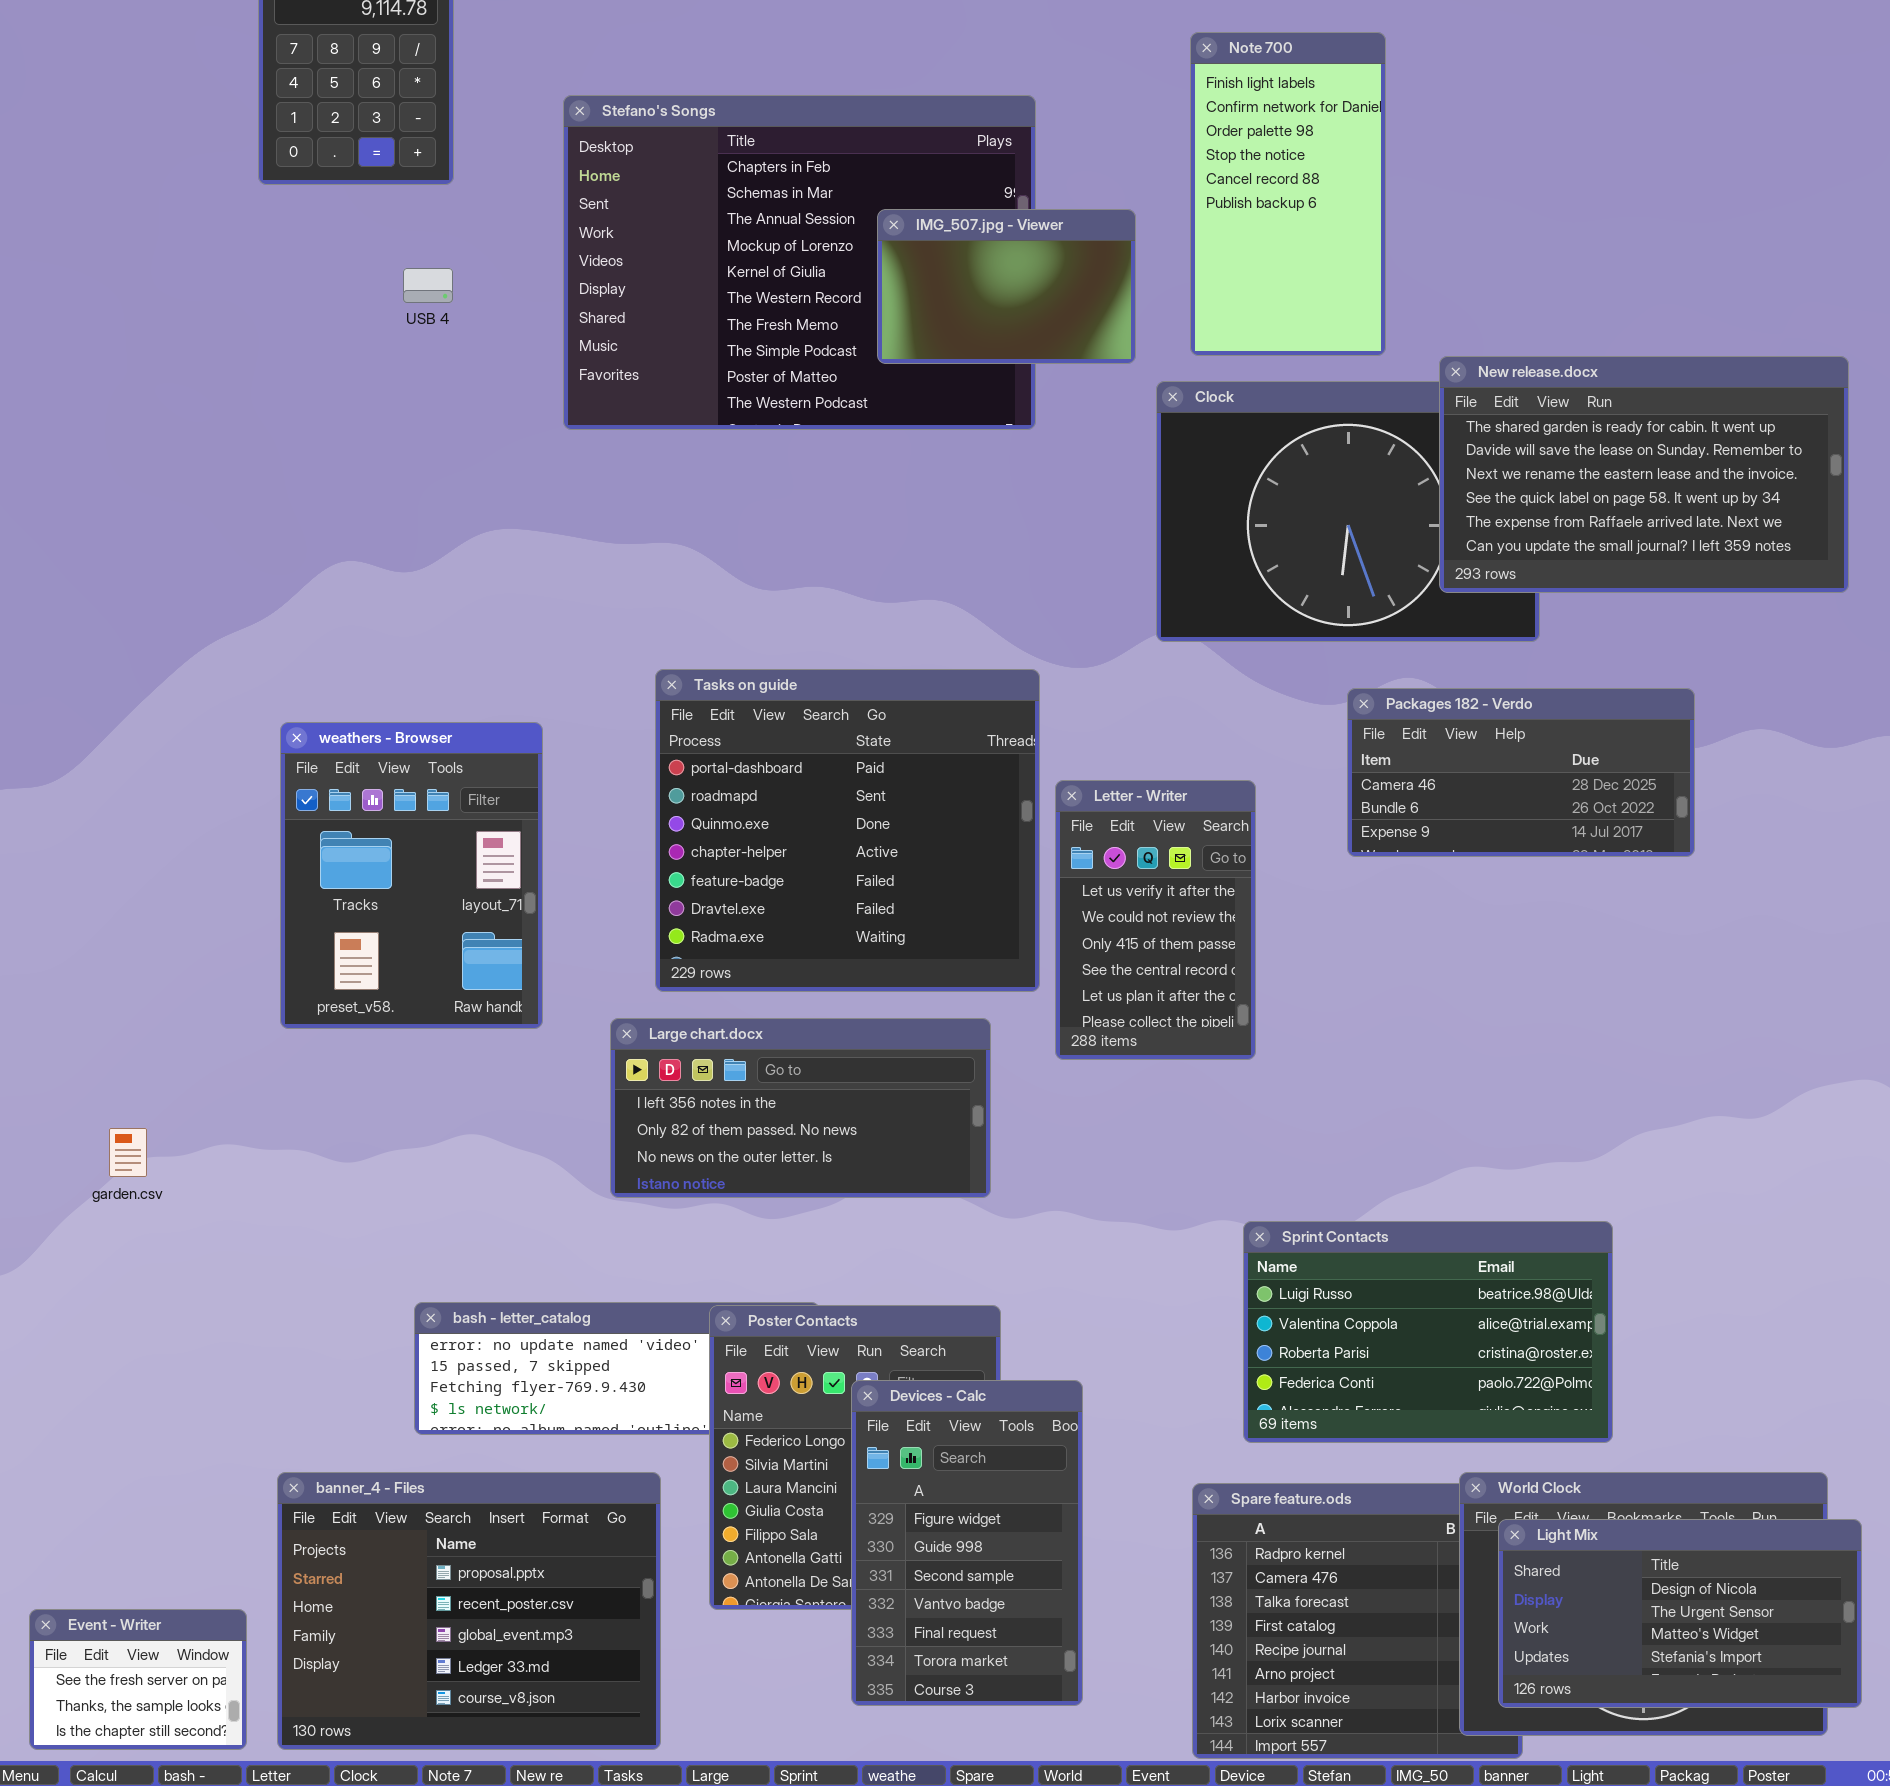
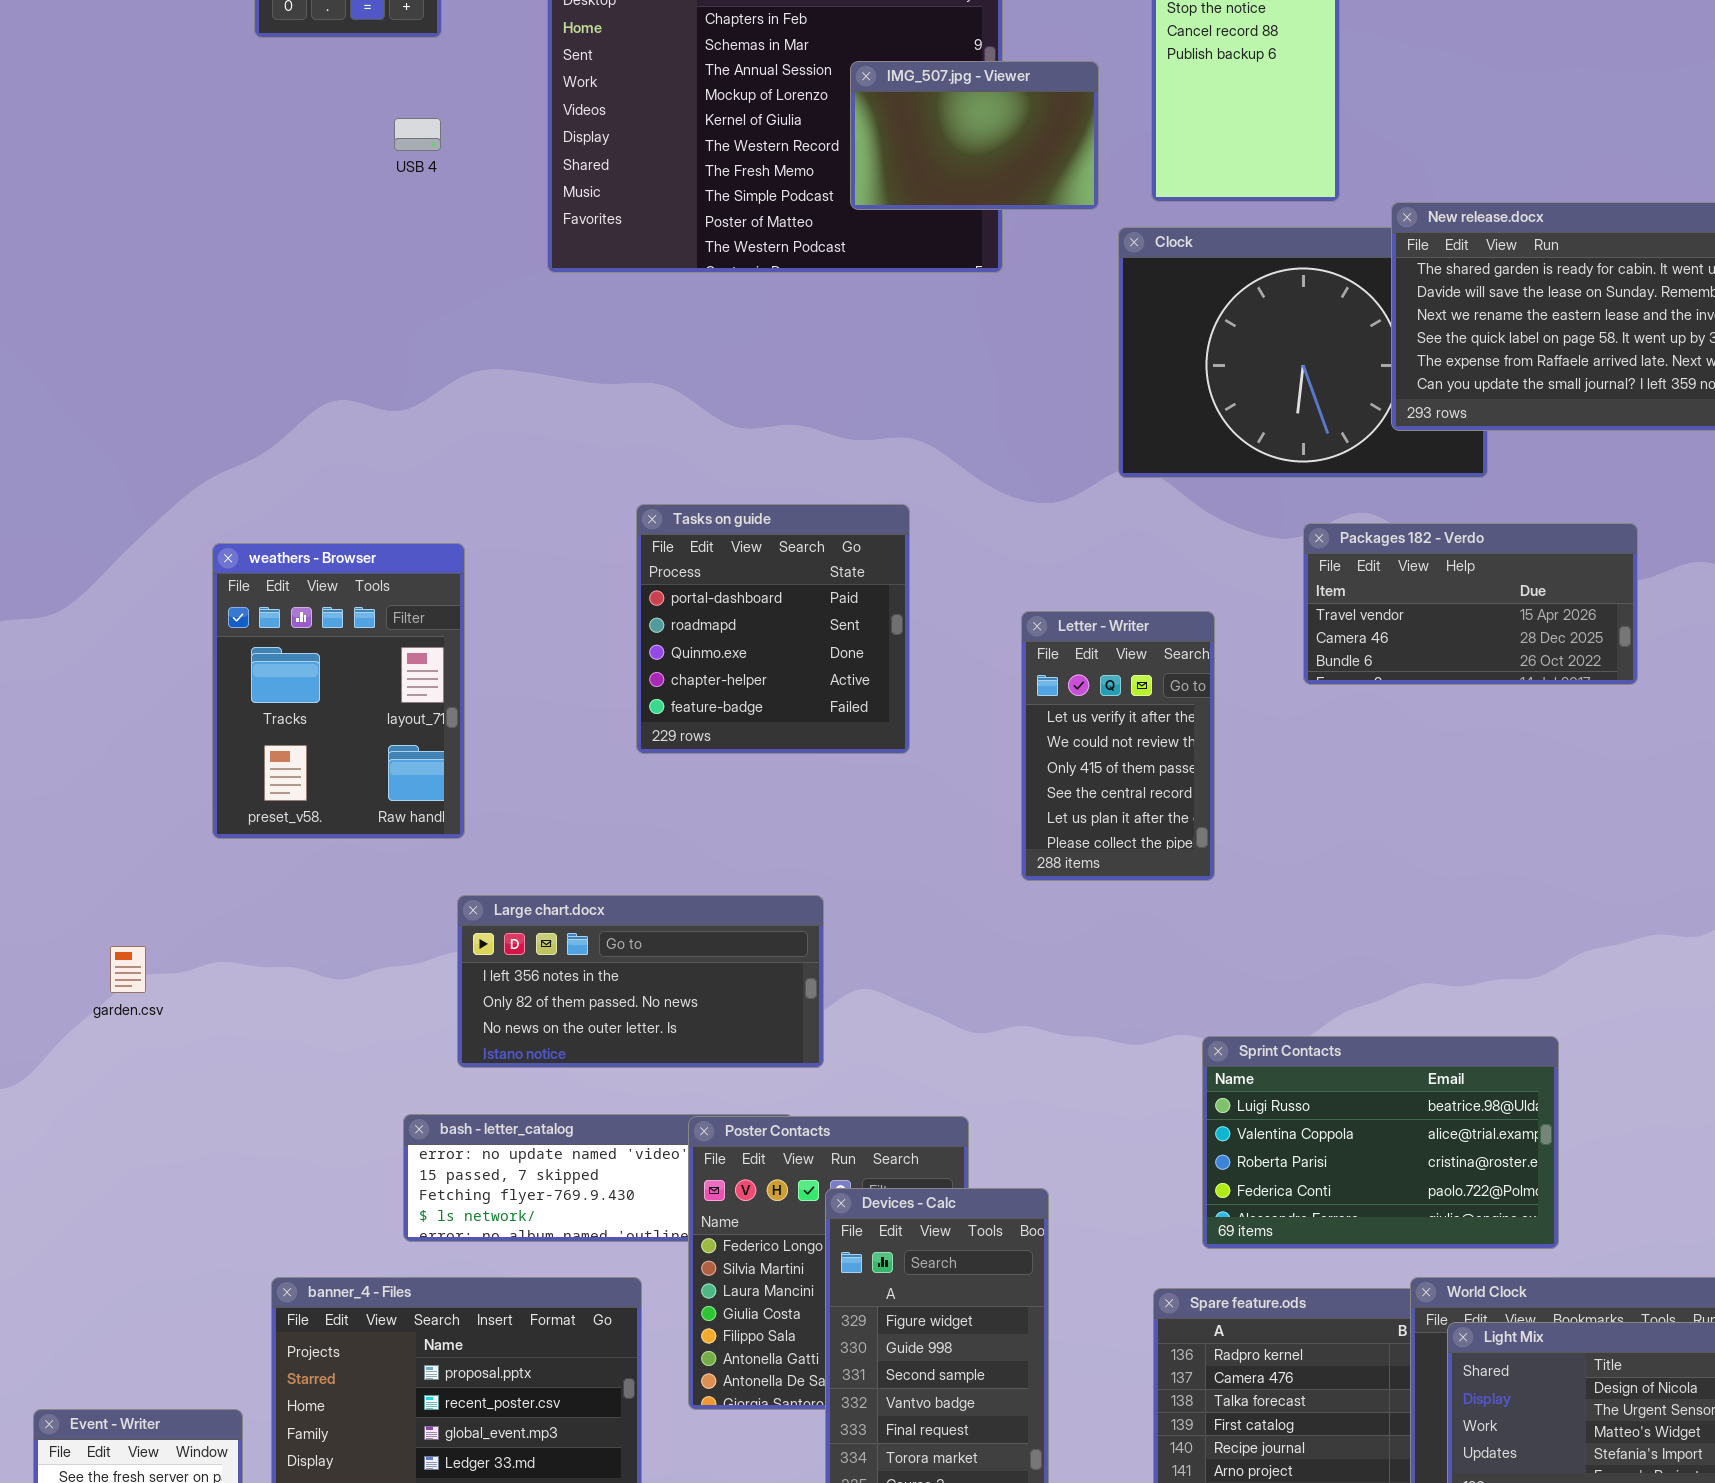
Tasks on guide: [655,669,1040,992] -> [636,504,910,754], resized
Packages 182 - Verdo: [1347,688,1695,857] -> [1303,523,1638,685], scrolled up 1 row
weathers - Browser: [280,722,543,1029] -> [212,543,465,839], moved
Large chart.docx: [610,1018,991,1198] -> [457,895,824,1068], moved

